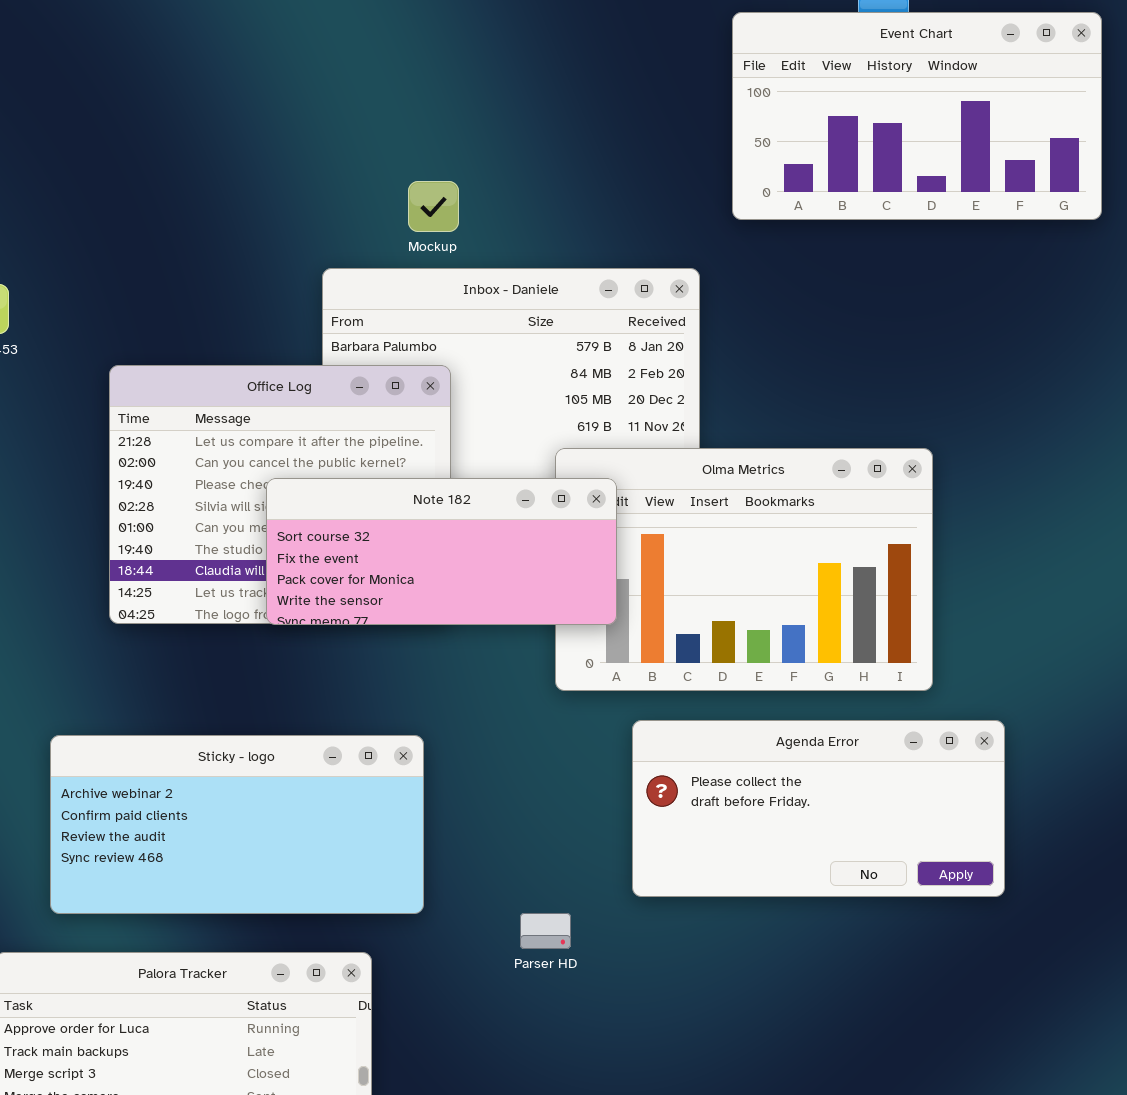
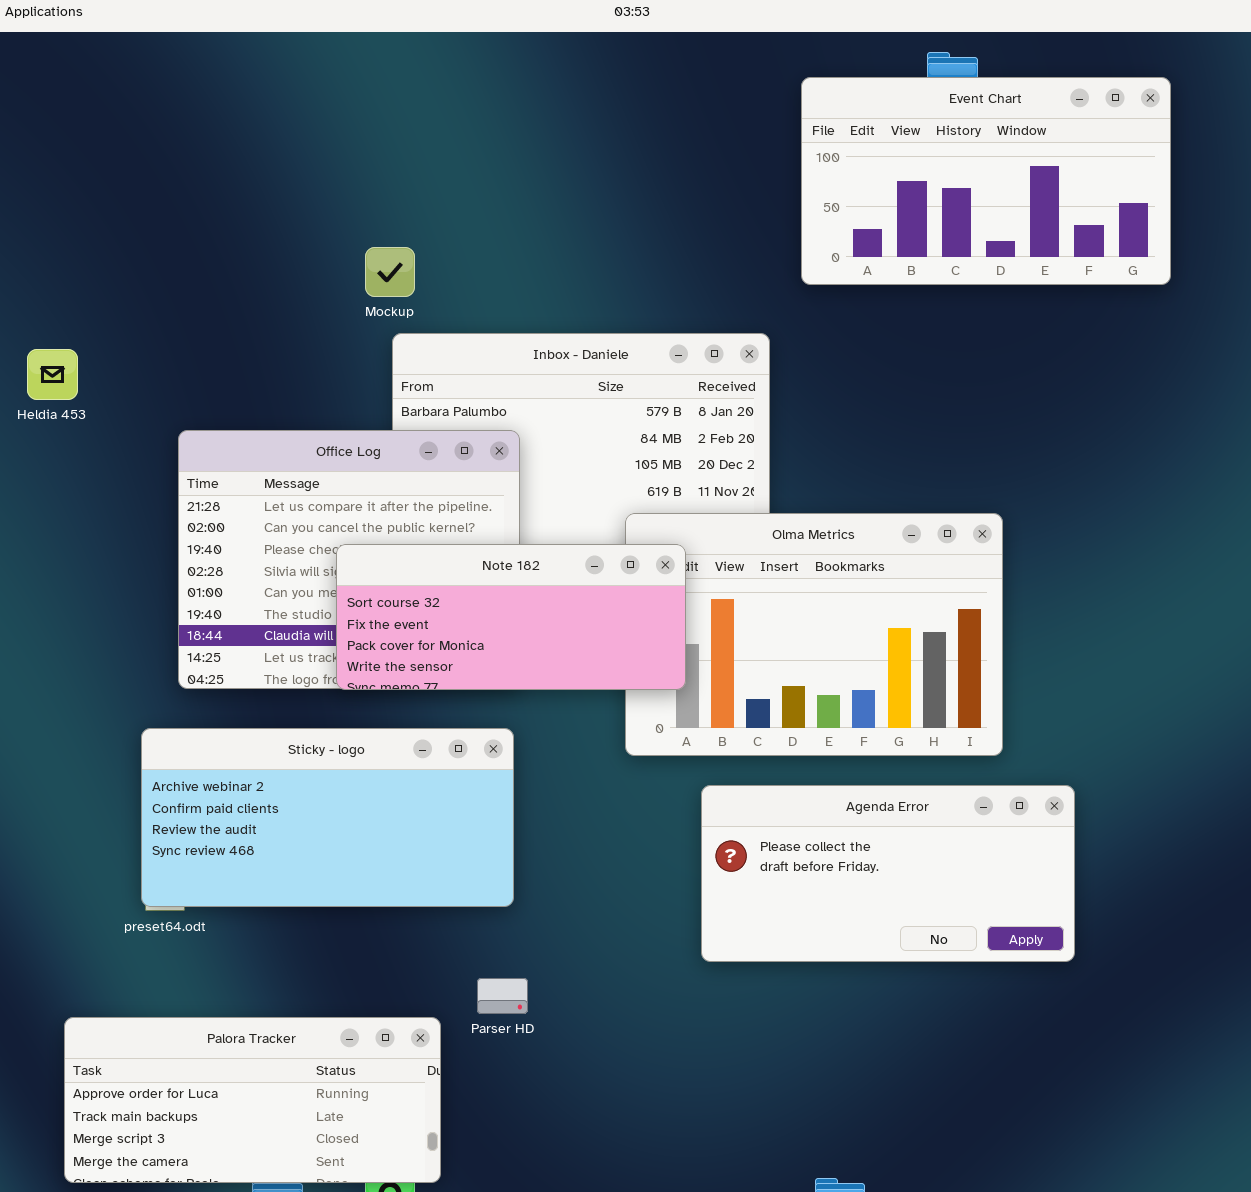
Mockup: [408,181,459,232] -> [365,247,415,297], moved
Sticky - logo: [50,735,424,914] -> [141,728,514,907], moved
Parser HD: [520,913,571,949] -> [477,978,528,1014], moved

